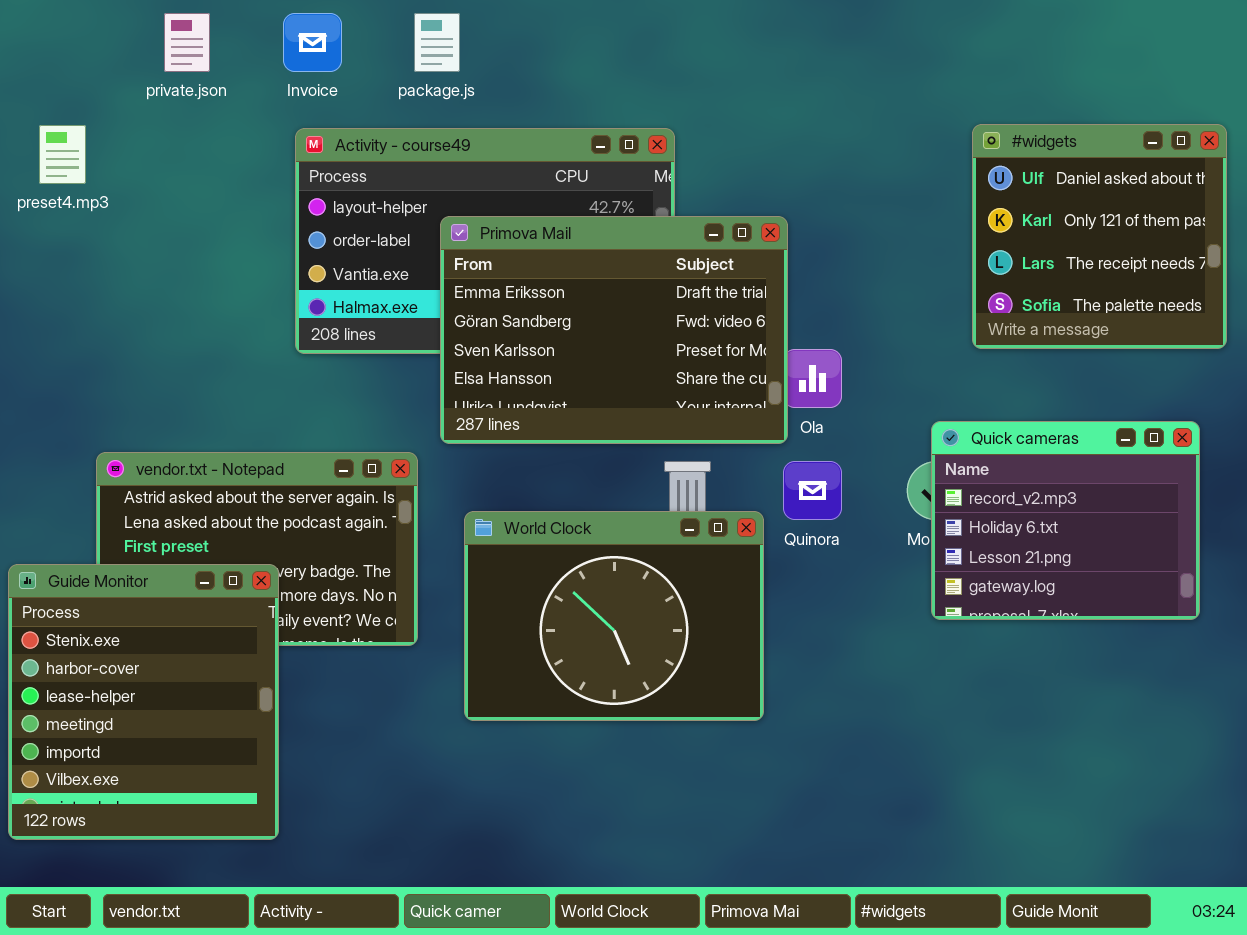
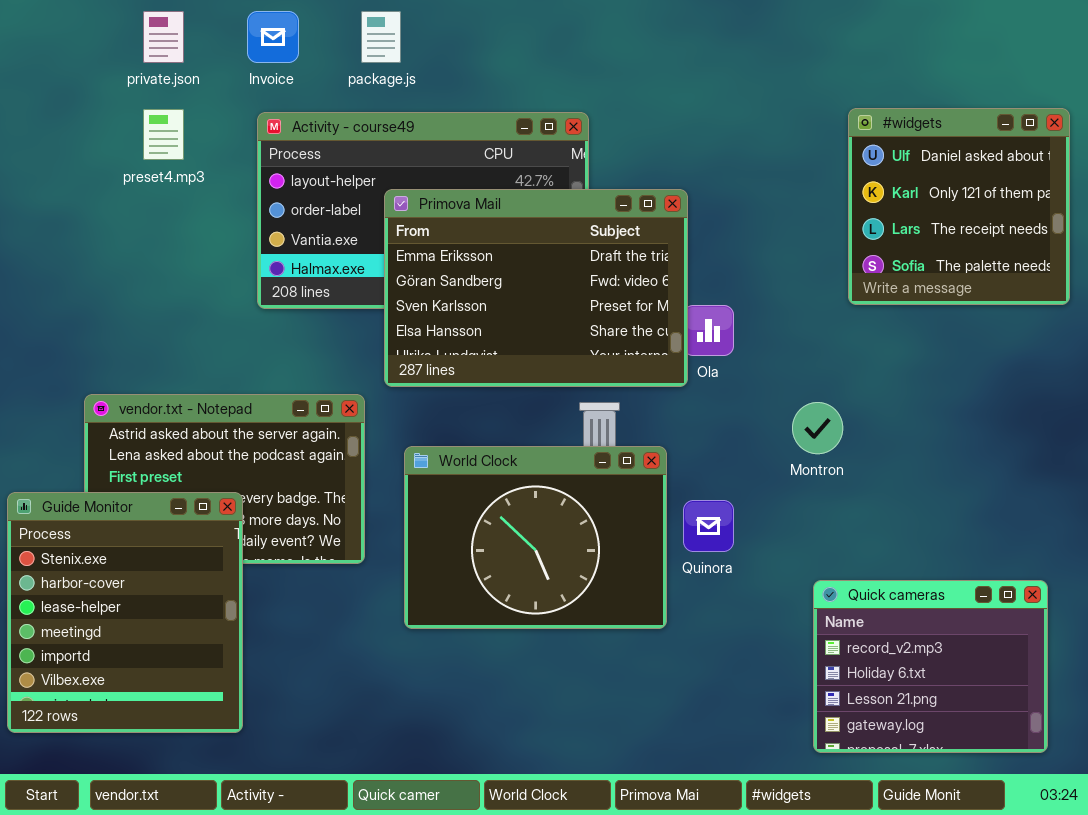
preset4.mp3: [39,125,86,184] -> [143,109,184,160], moved
Quick cameras: [931,421,1200,620] -> [813,580,1048,753], moved
Quinora: [783,461,842,520] -> [683,500,734,552], moved

